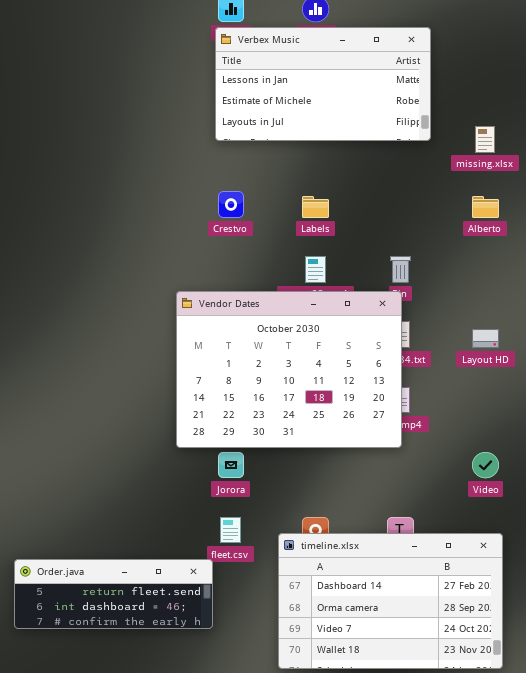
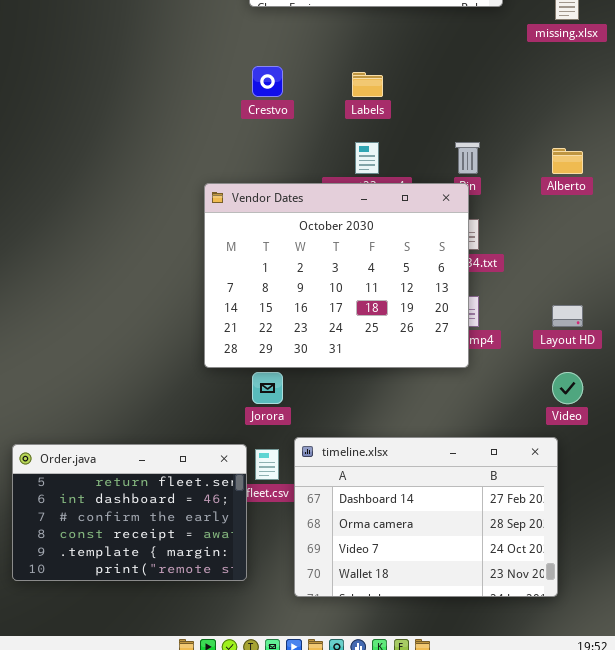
Alberto: [472,196,499,218] -> [552,148,583,174], moved
Layout HD: [472,329,499,348] -> [552,305,583,327], moved
timeline.xlsx: [278,533,503,669] -> [294,437,558,597], moved
Order.java: [14,559,213,629] -> [12,444,247,581], resized

